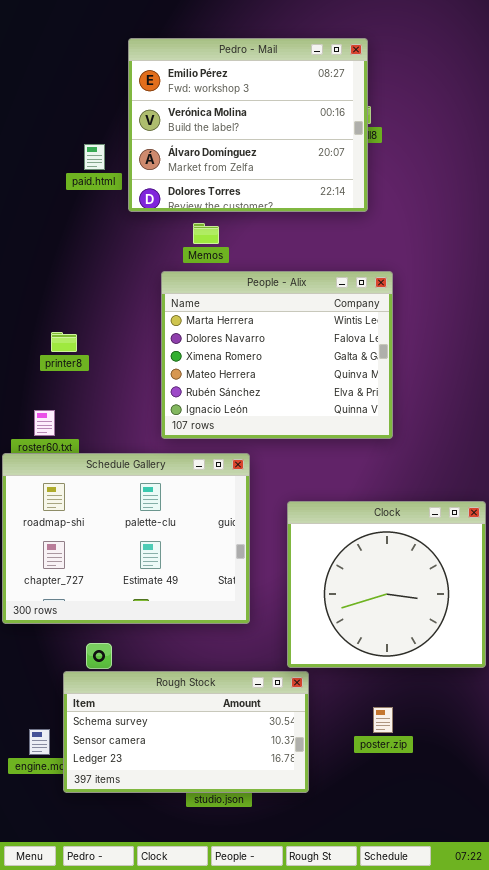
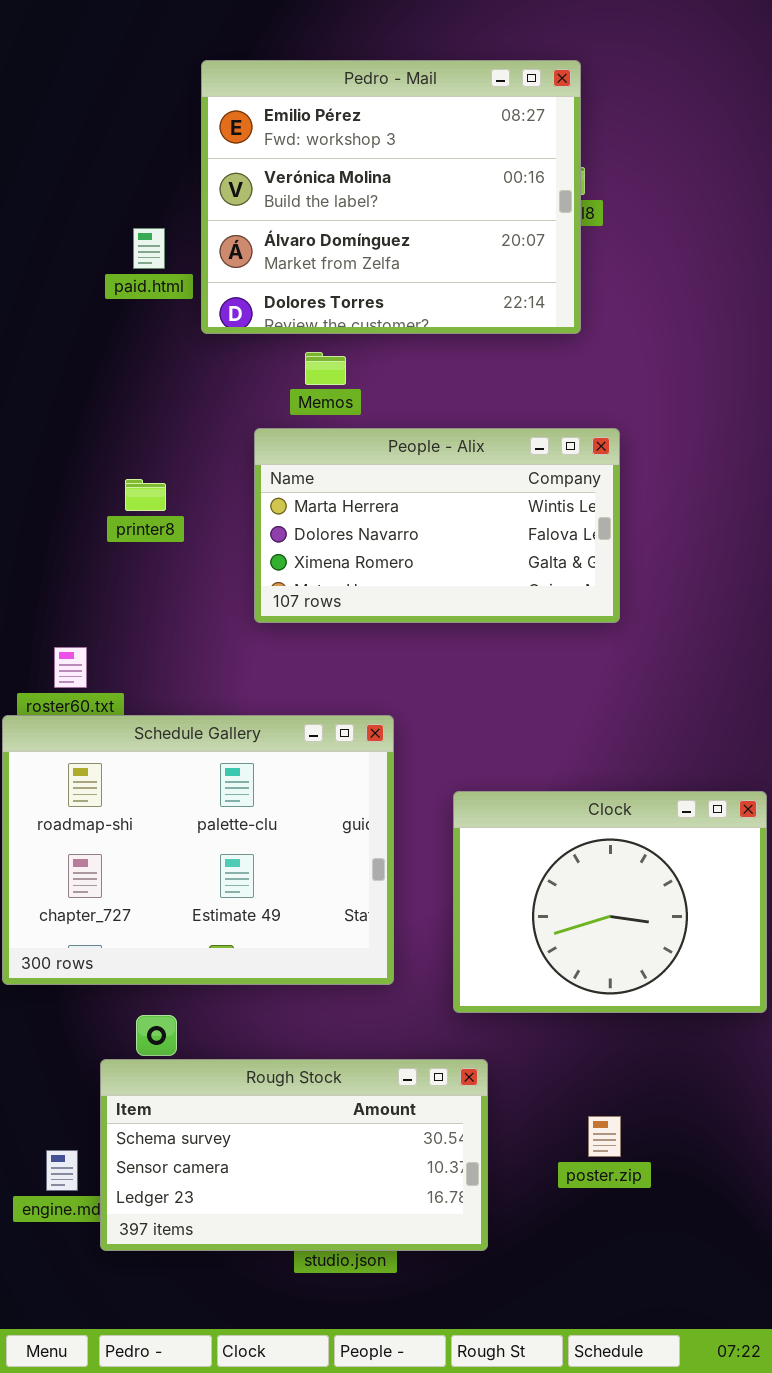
People - Alix: [161,271,393,439] -> [254,428,620,623], resized
printer8: [51,332,77,352] -> [125,479,166,511], moved
Clock: [287,501,486,668] -> [453,791,767,1013], resized

